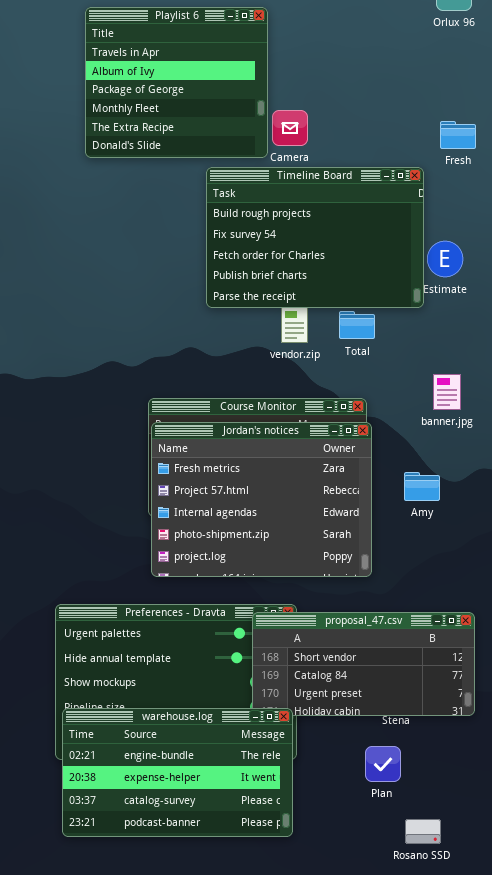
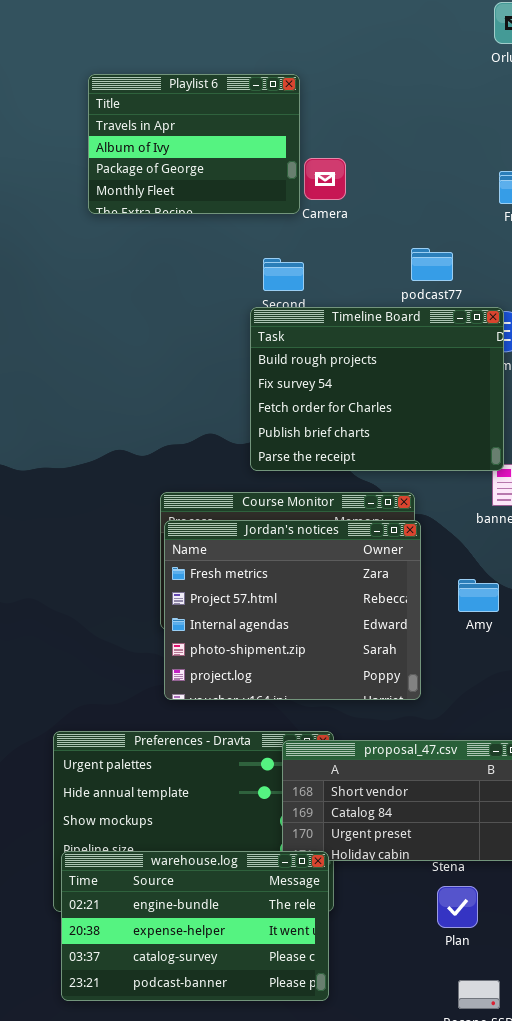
Playlist 6: [85,7,268,158] -> [88,74,300,214], resized
Timeline Board: [206,167,424,308] -> [250,307,504,471], moved
Plan: [365,746,401,782] -> [437,886,478,928], moved

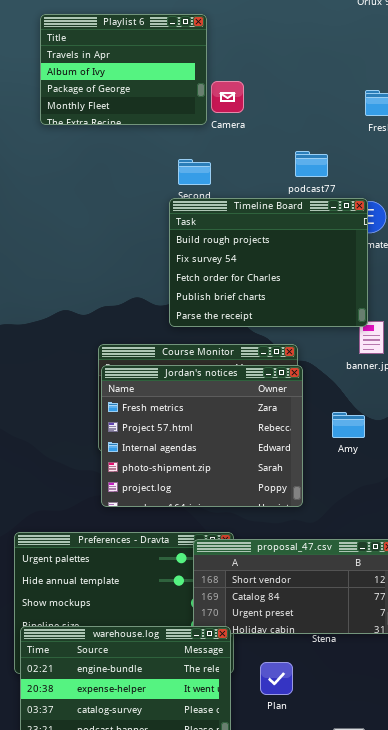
Plan: [437,886,478,928] -> [260,662,293,695], moved

